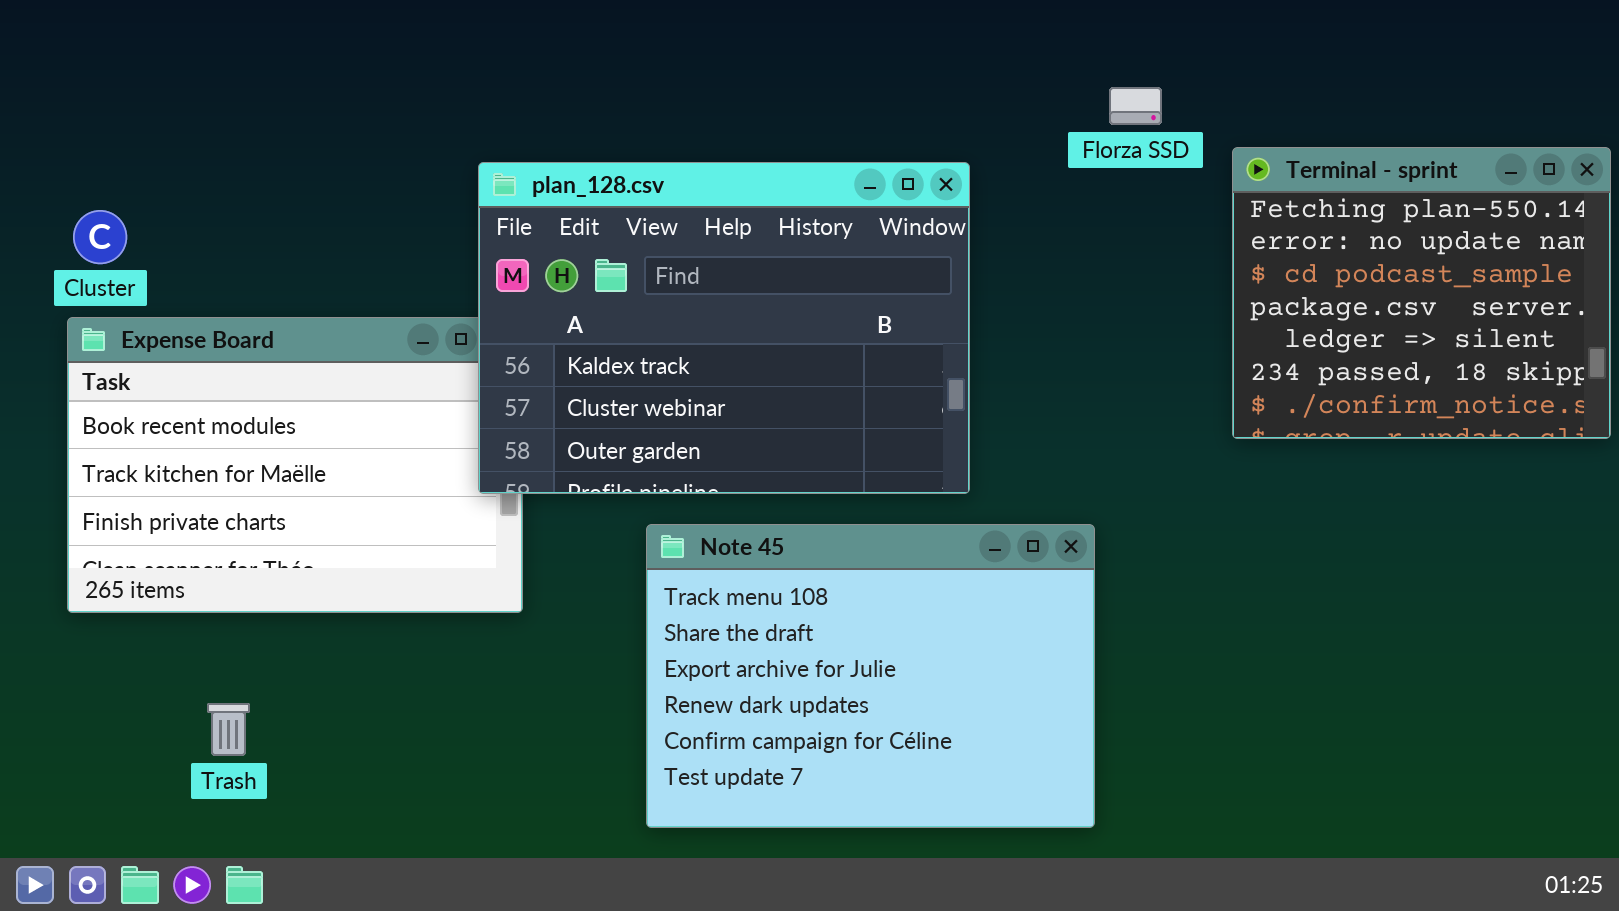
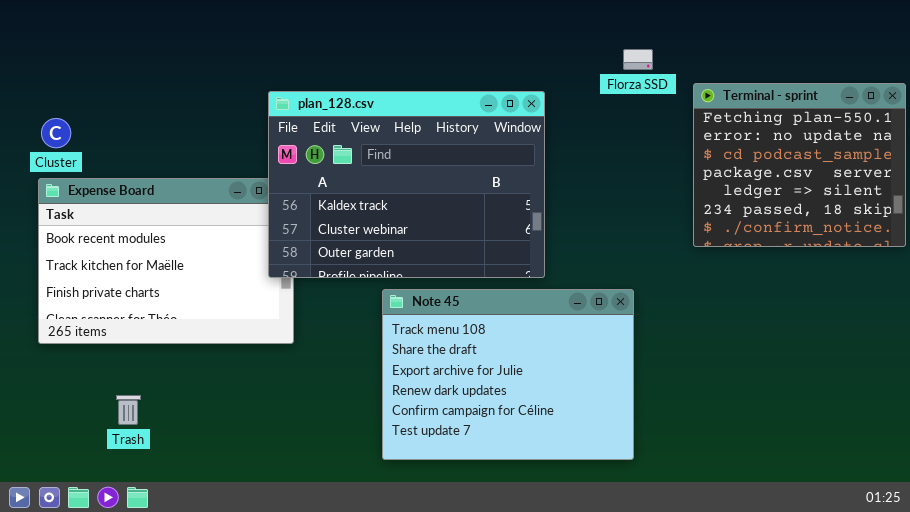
Note 45: [646,524,1095,828] -> [382,289,634,460], moved

